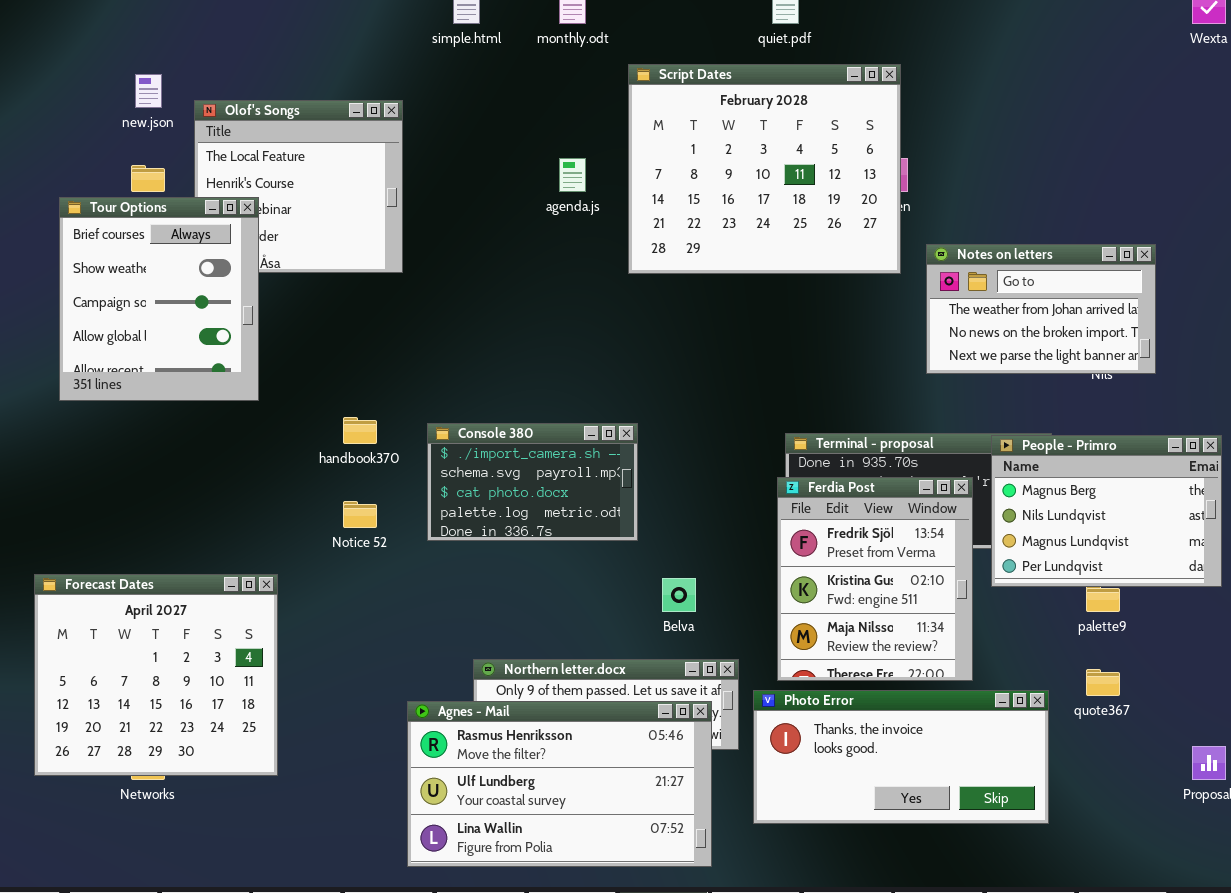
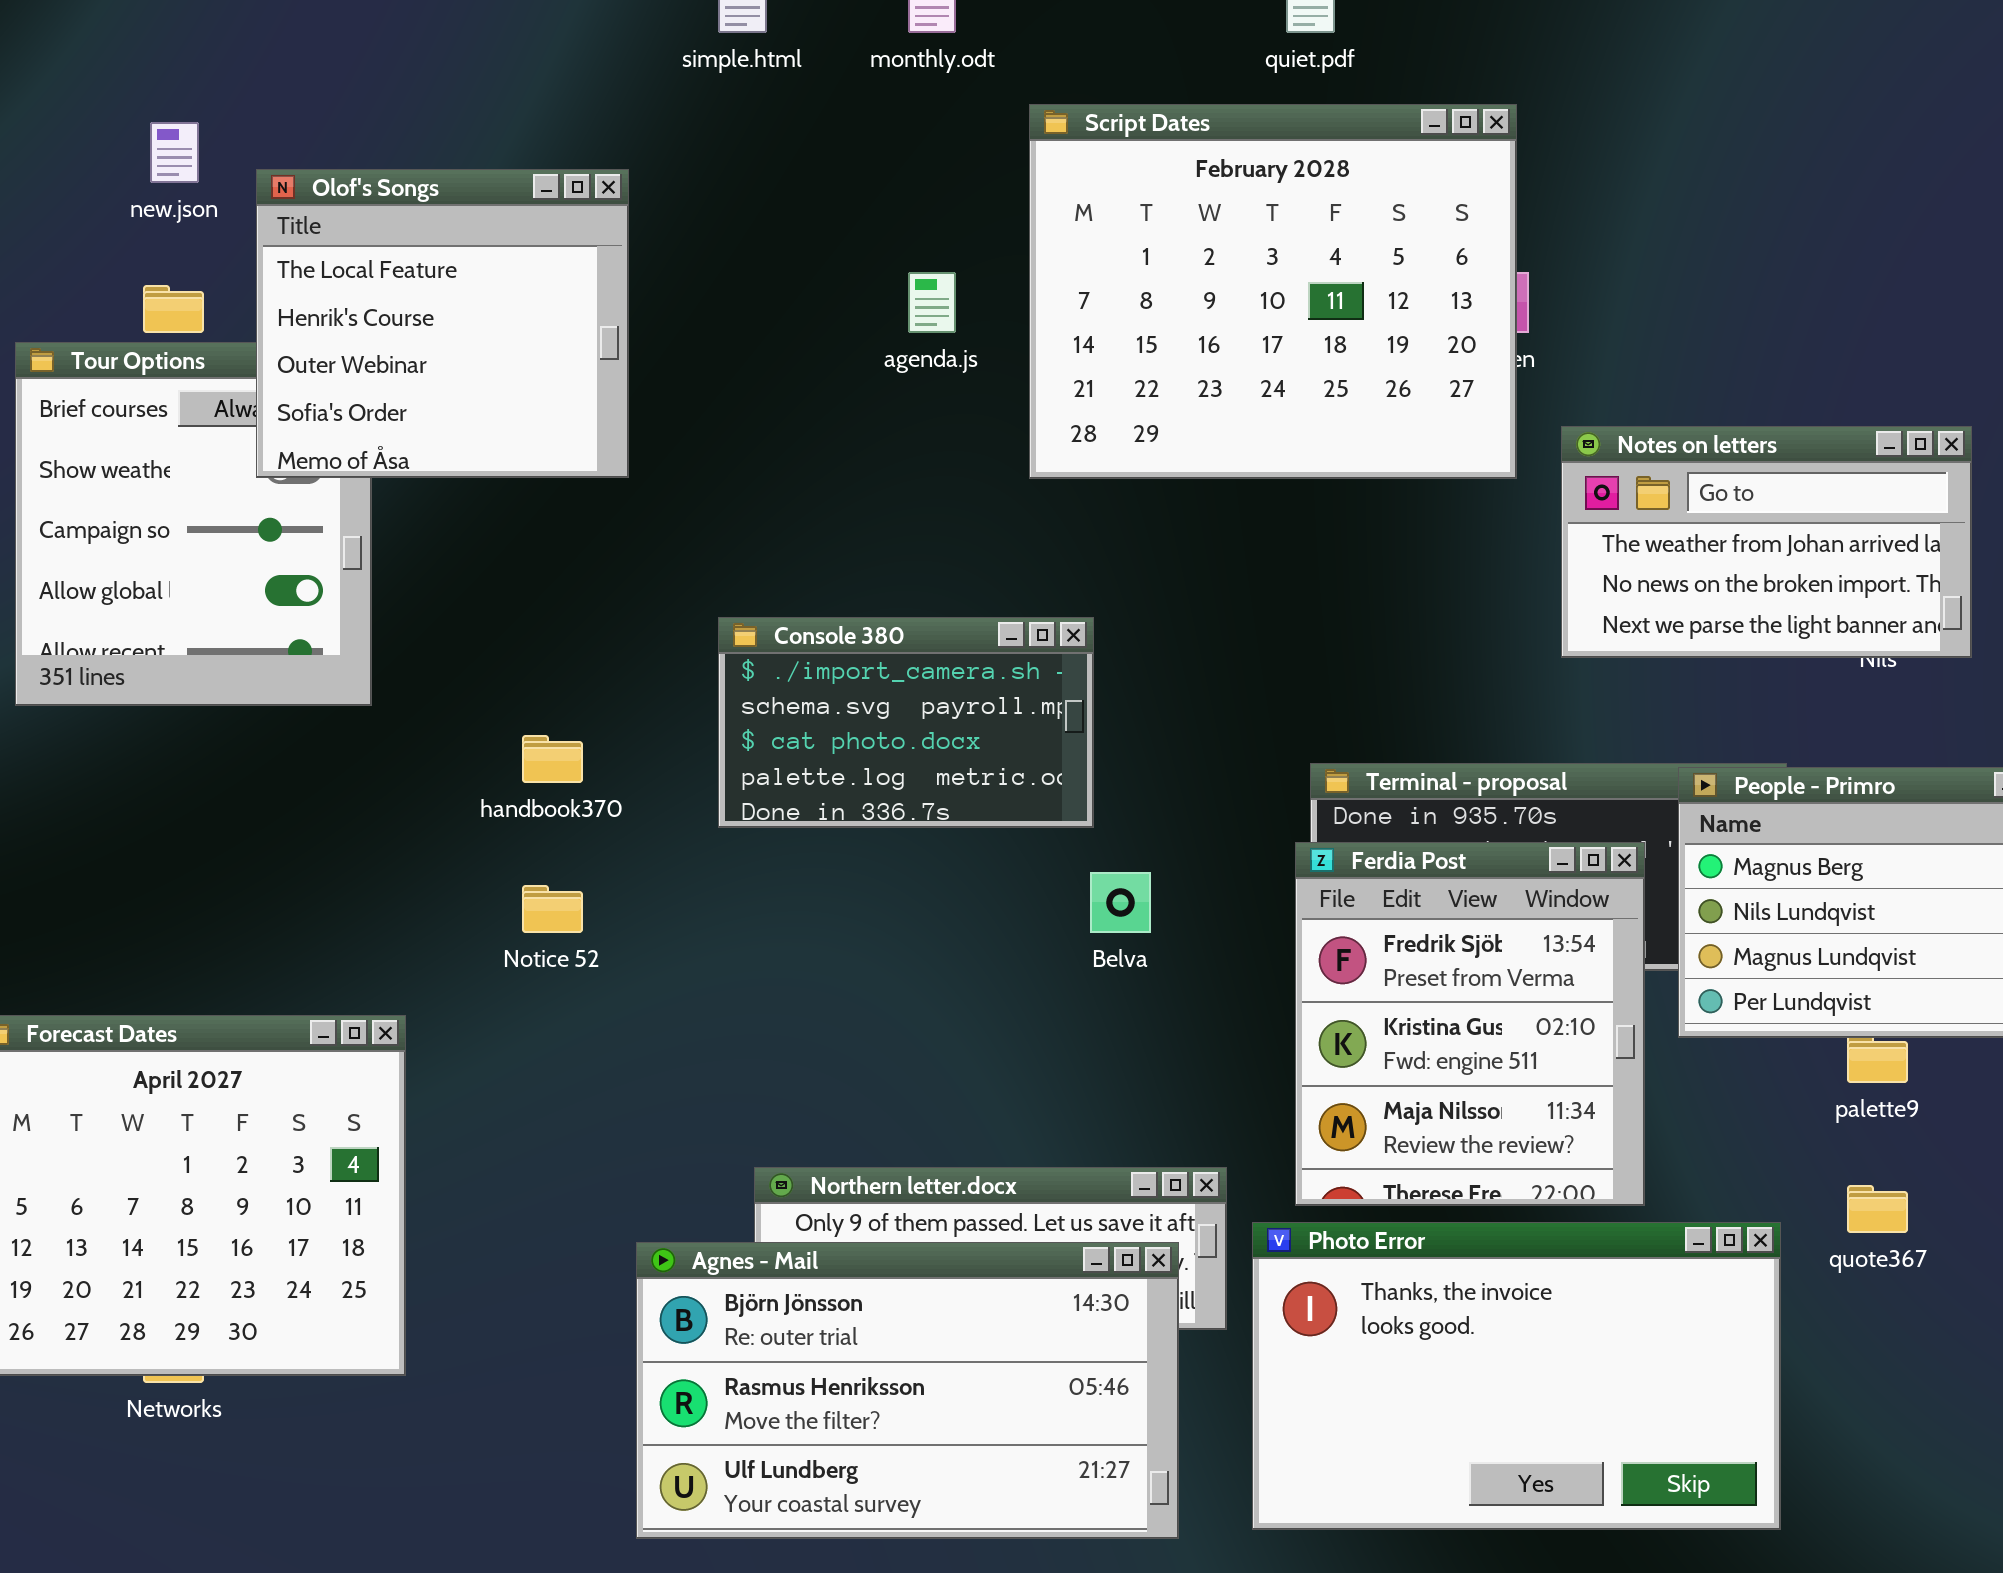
Olof's Songs: [194,100,403,273] -> [256,169,629,478], raised
Console 380: [427,423,638,541] -> [718,617,1094,828], moved
Belva: [662,578,696,612] -> [1090,872,1151,933], moved
Photo Error: [753,690,1049,824] -> [1252,1222,1781,1530], resized
Agnes - Mail: [407,701,712,867] -> [636,1242,1179,1539], scrolled up 1 row

